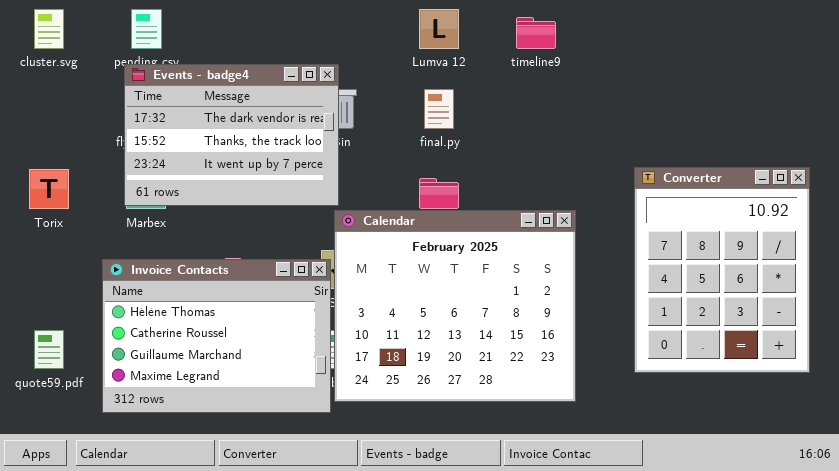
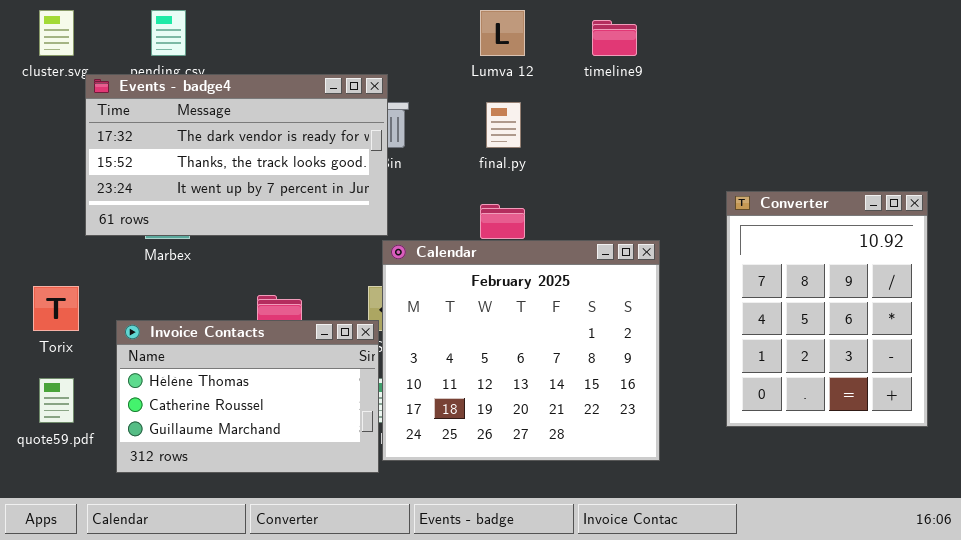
Events - badge4: [124,64,339,206] -> [85,74,388,236], resized
Torix: [29,169,69,209] -> [33,286,79,331], moved
Invoice Contacts: [102,259,331,413] -> [116,320,379,473], resized

